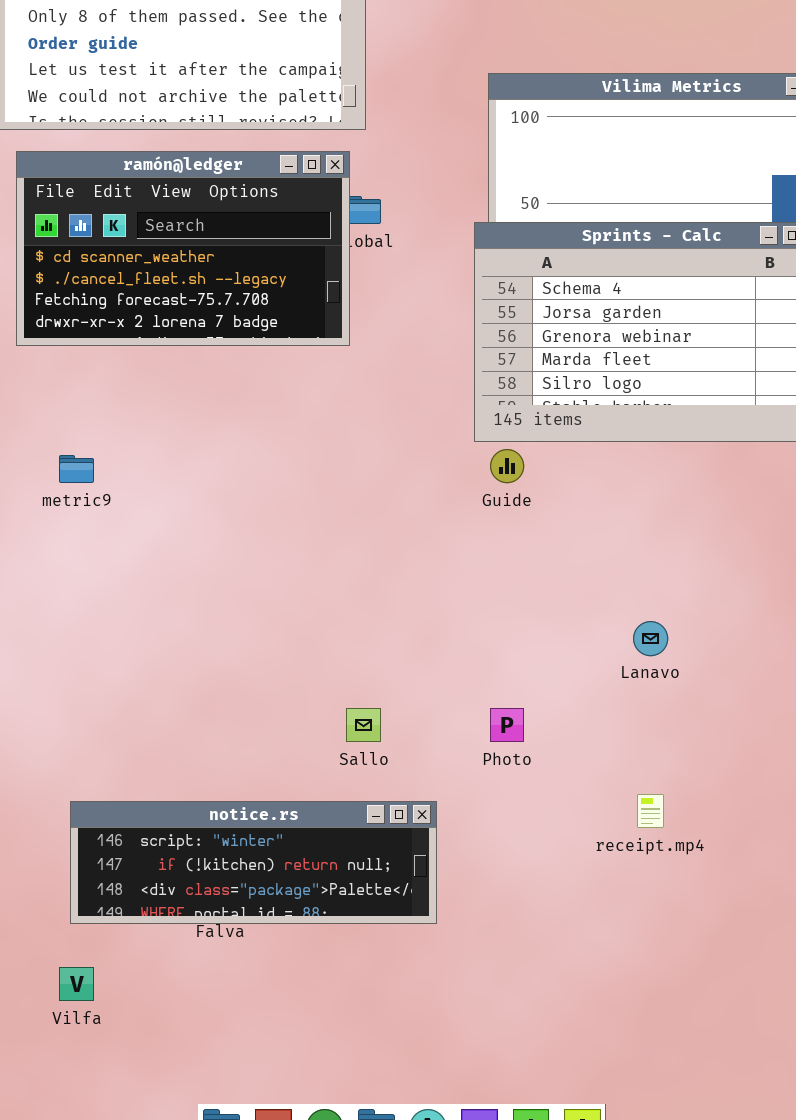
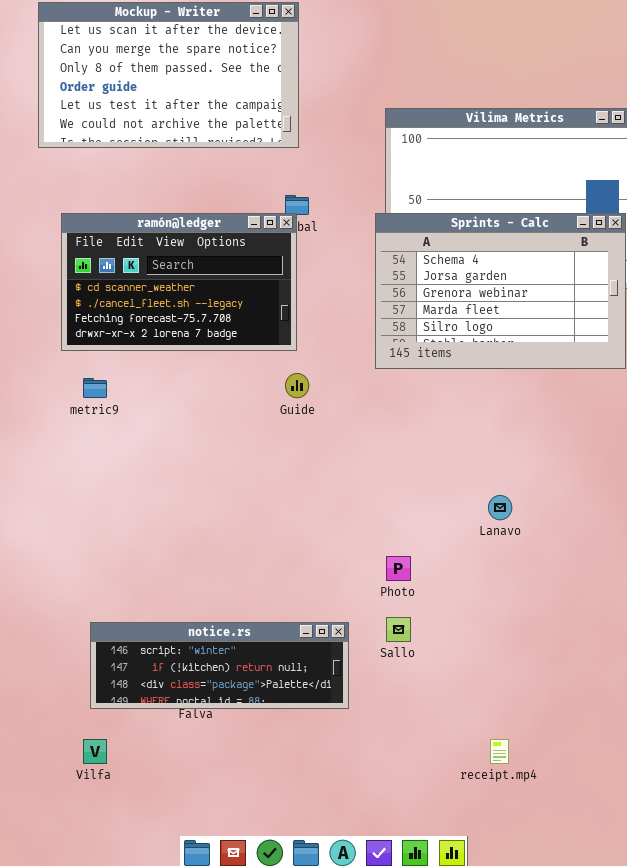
ramón@ledger: [16,151,350,346] -> [61,213,297,351], moved
Guide: [490,449,524,483] -> [285,373,309,398], moved
Sallo: [346,708,381,742] -> [386,617,411,642], moved
receipt.mp4: [637,794,664,828] -> [490,739,509,764], moved

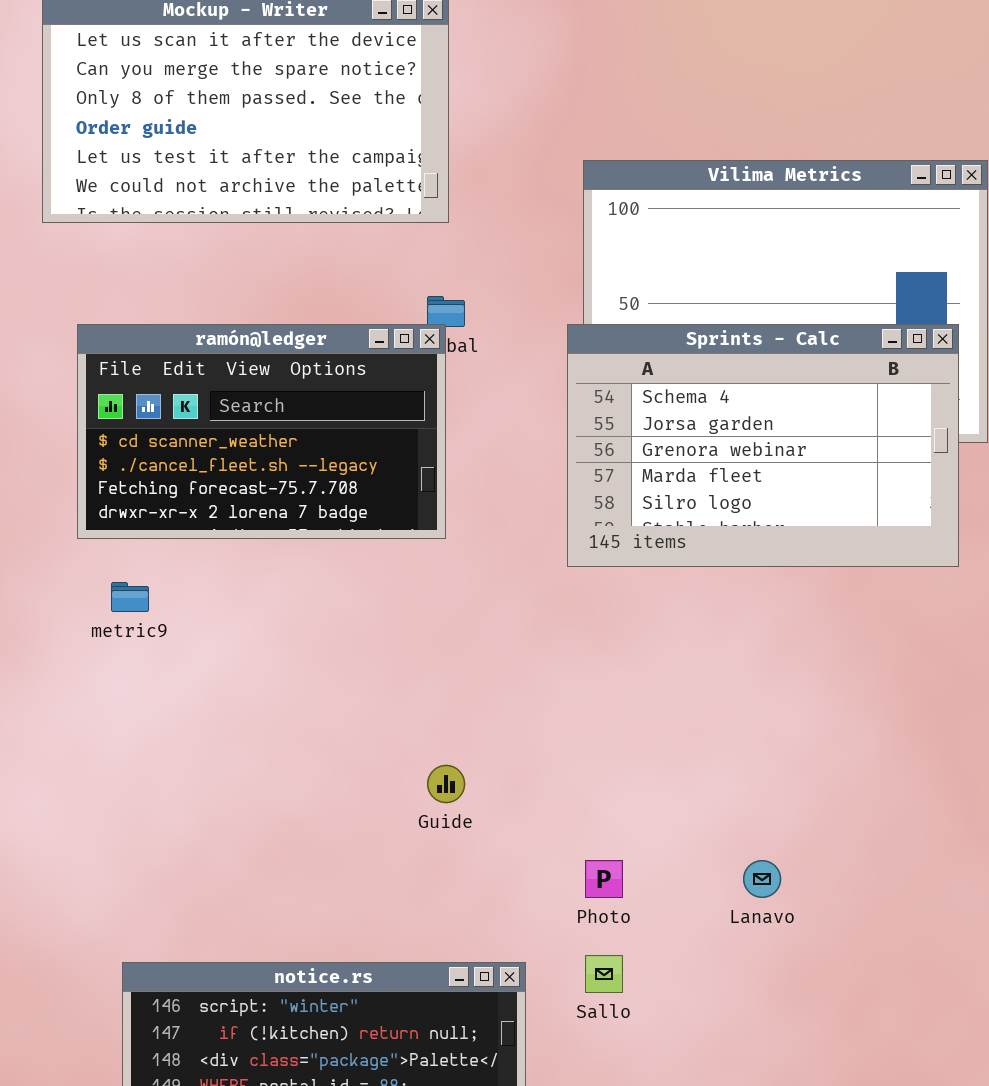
Guide: [285,373,309,398] -> [427,765,465,803], moved
Lanavo: [488,495,512,520] -> [743,860,781,898], moved

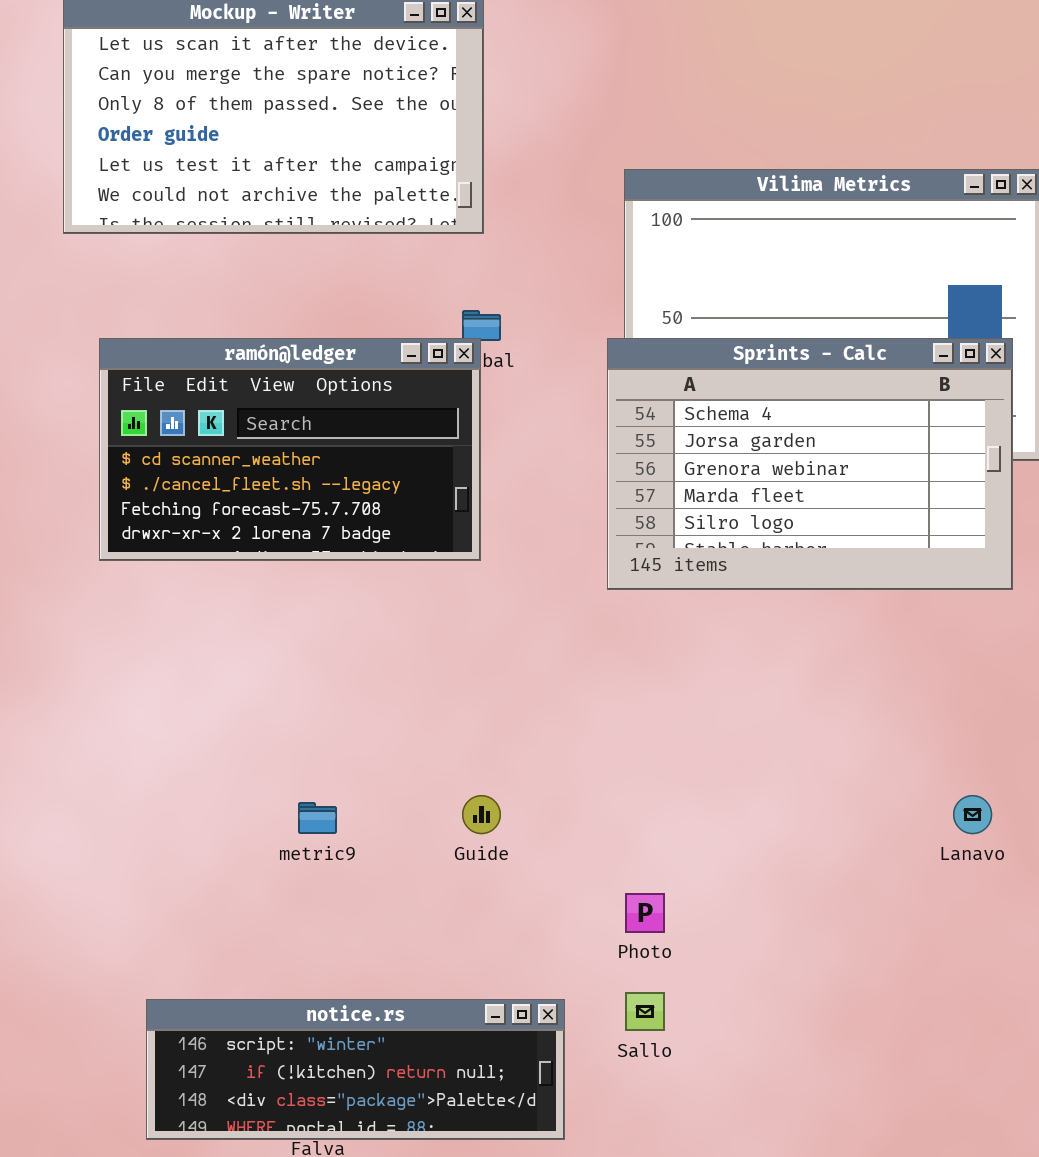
metric9: [111,582,149,612] -> [298,802,337,834], moved
Lanavo: [743,860,781,898] -> [953,795,992,834], moved

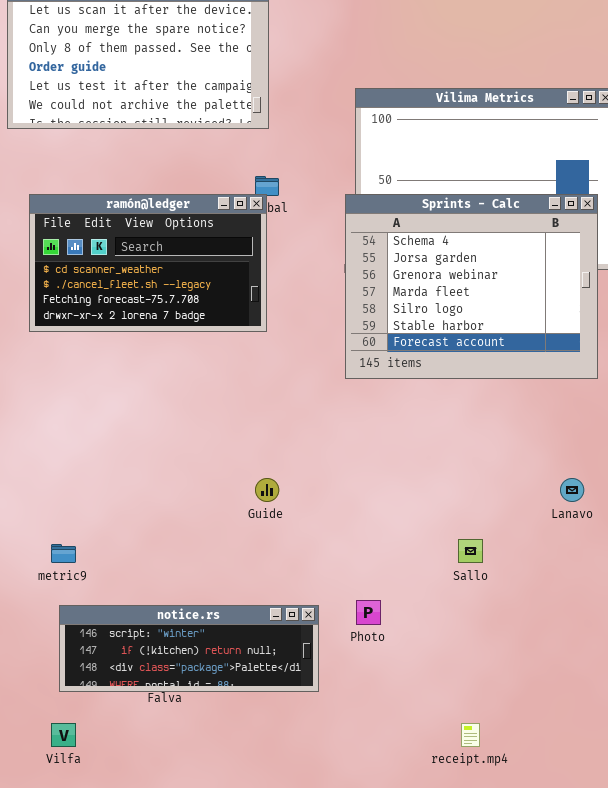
Sprints - Calc: [607,338,1013,590] -> [345,194,598,379], resized
metric9: [298,802,337,834] -> [51,544,76,563], moved
Photo: [625,893,665,933] -> [356,600,381,625], moved
Sallo: [625,992,665,1031] -> [458,539,483,563], moved

